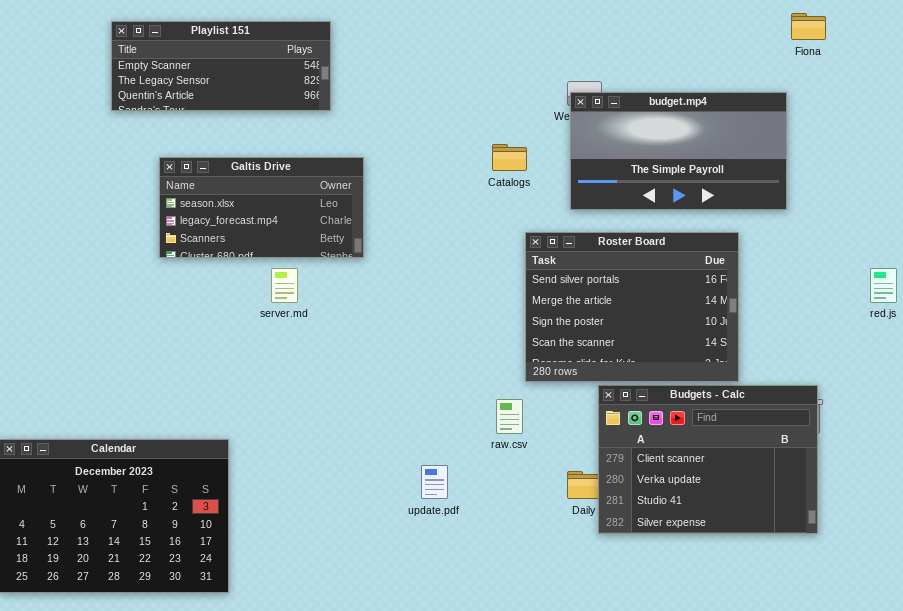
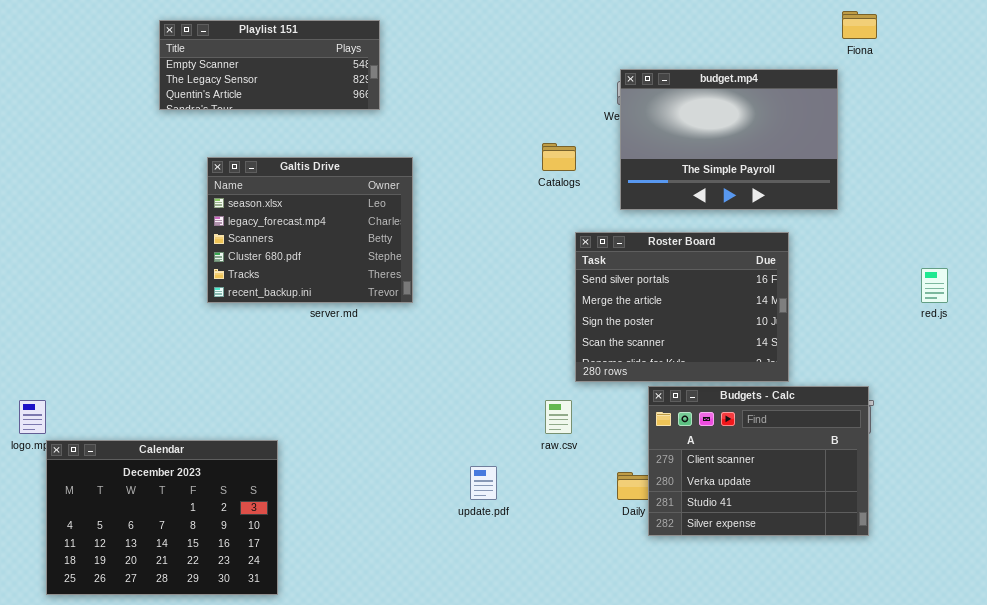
budget.mp4: [570,92,787,210] -> [620,69,838,210], resized
Galtis Drive: [159,157,364,258] -> [207,157,413,303], resized

